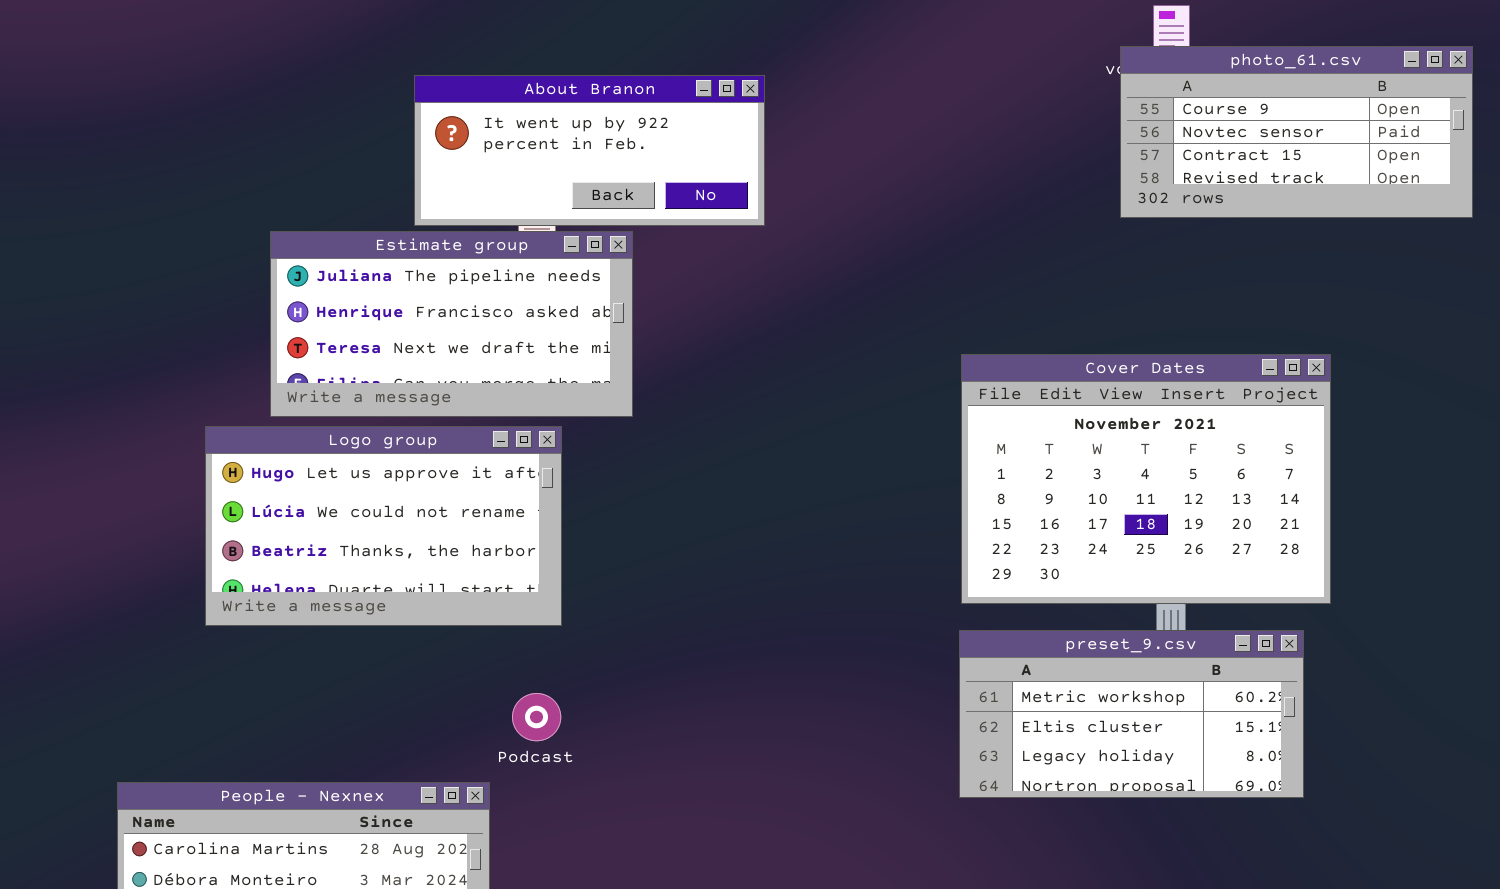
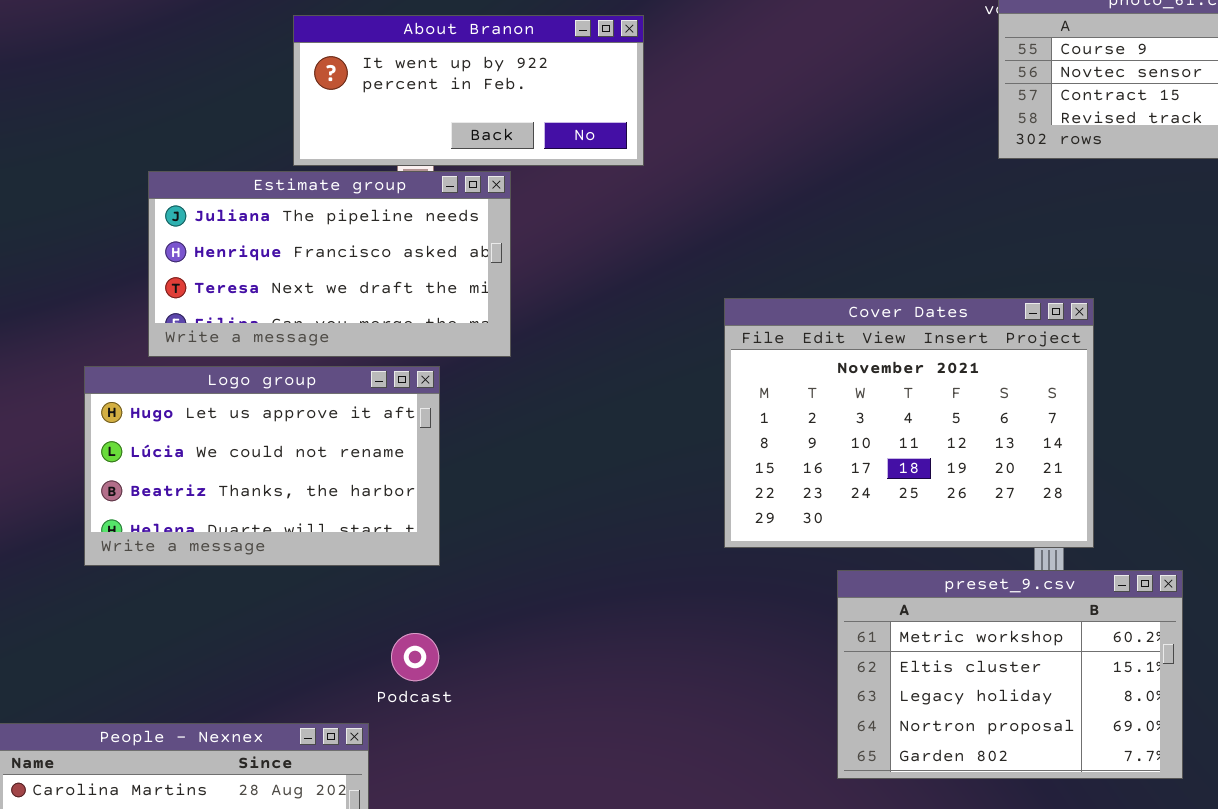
Cover Dates: [961,354,1331,604] -> [724,298,1094,548], moved
preset_9.csv: [959,630,1304,798] -> [837,570,1183,779], resized

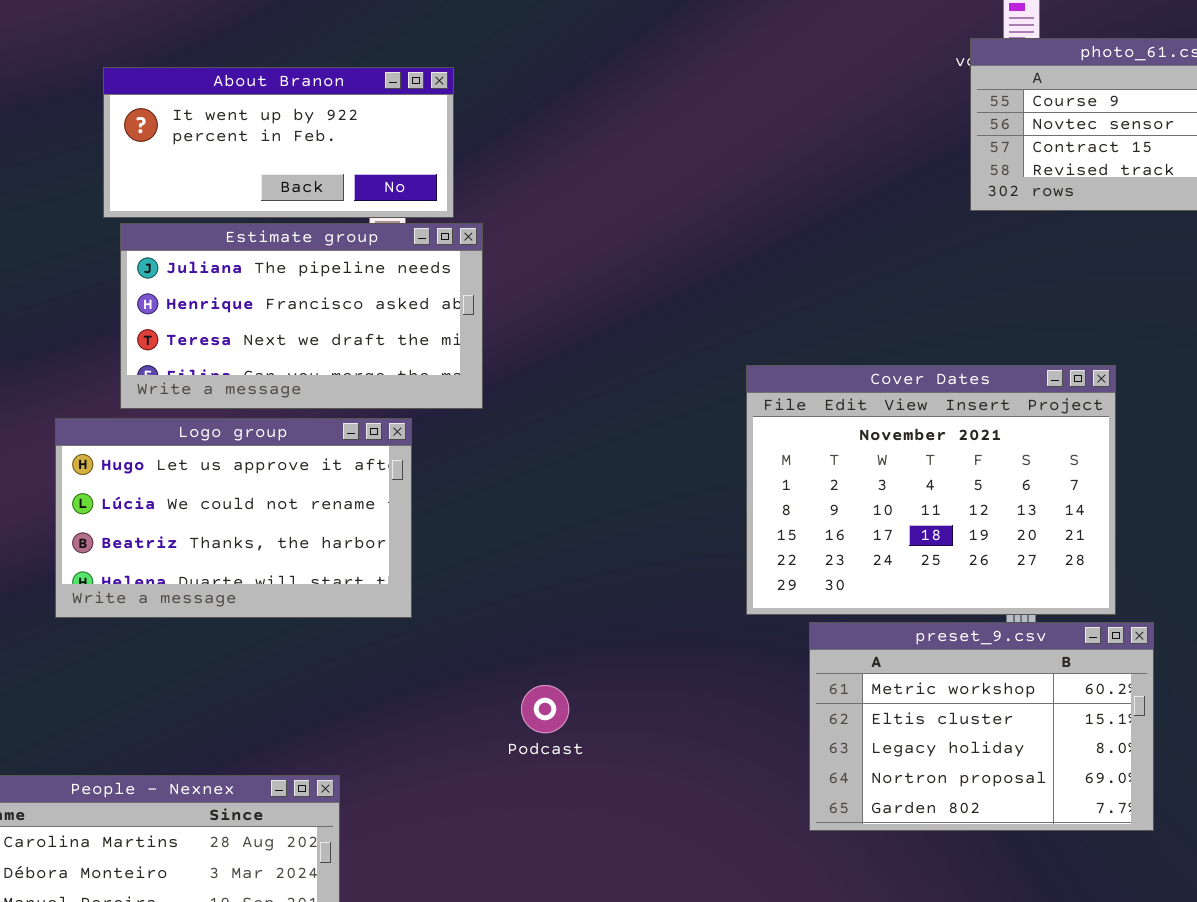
About Branon: [293,15,644,166] -> [103,67,454,218], moved
Cover Dates: [724,298,1094,548] -> [746,365,1116,615], moved
Podcast: [391,633,439,681] -> [521,685,569,733], moved

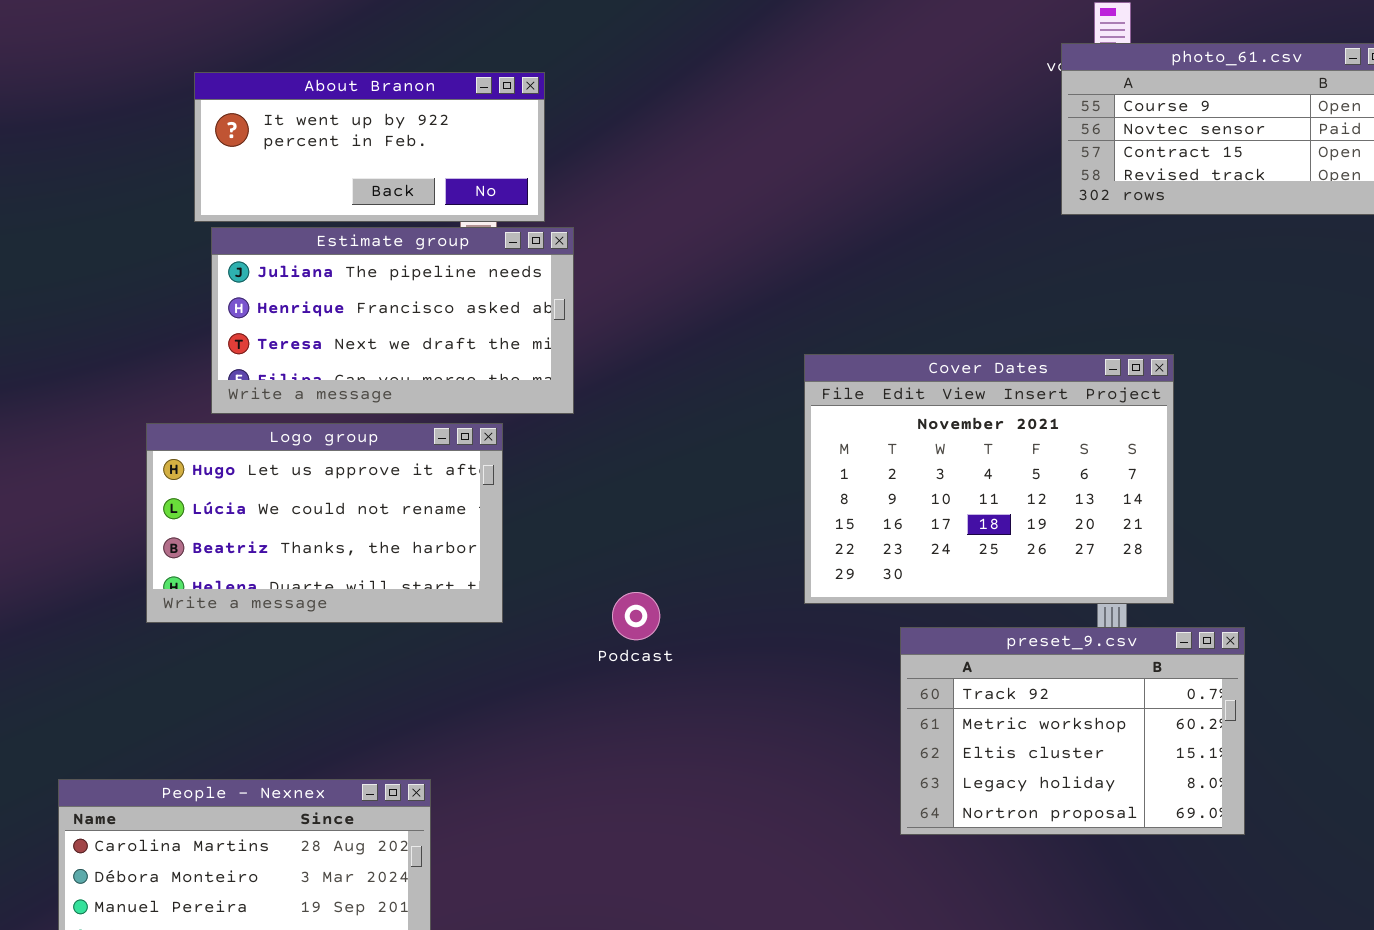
Cover Dates: [746,365,1116,615] -> [804,354,1174,604], moved
preset_9.csv: [809,622,1154,831] -> [900,627,1245,835], scrolled up 1 row
Podcast: [521,685,569,733] -> [612,592,660,640], moved

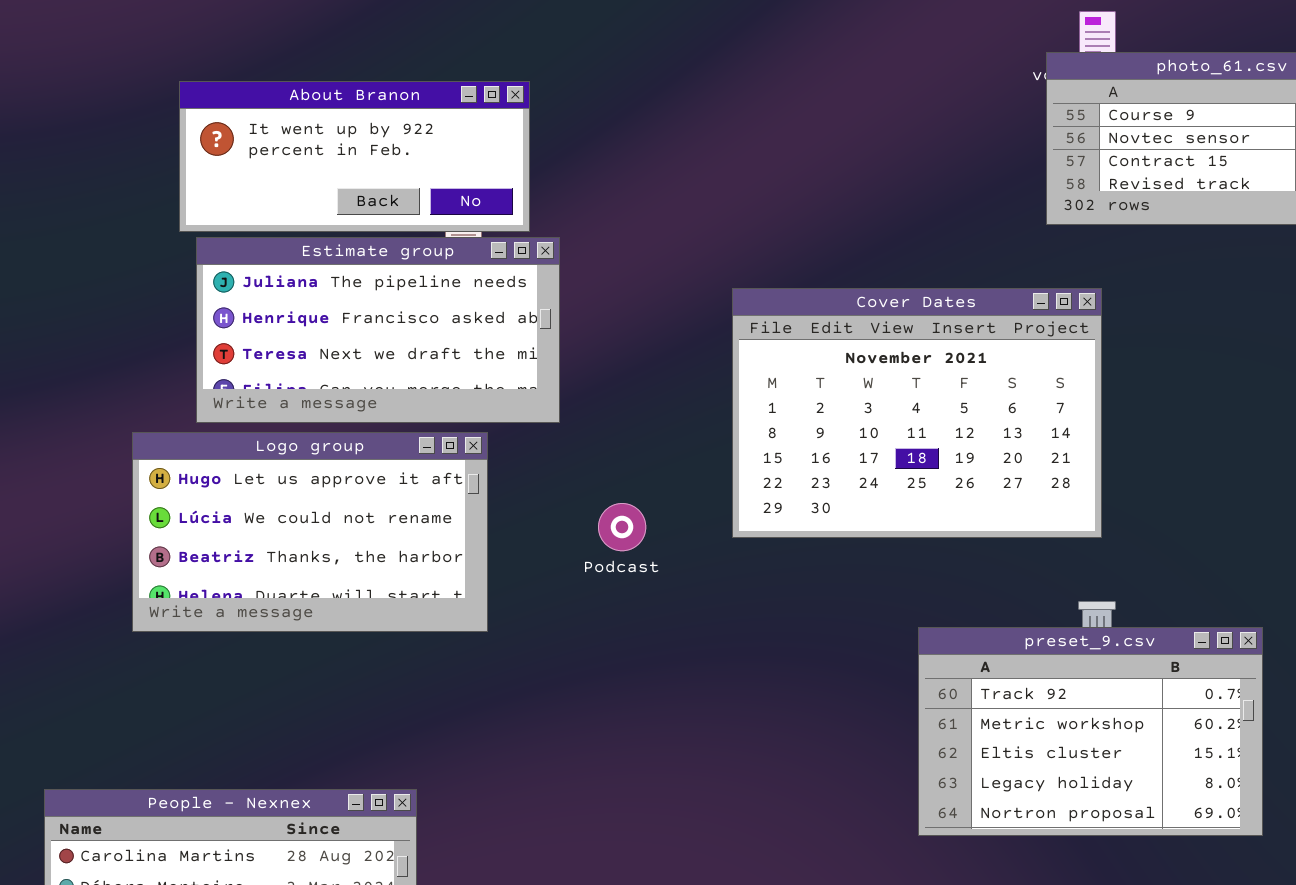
Cover Dates: [804,354,1174,604] -> [732,288,1102,538], moved
Podcast: [612,592,660,640] -> [598,503,646,551], moved
preset_9.csv: [900,627,1245,835] -> [918,627,1263,836], moved

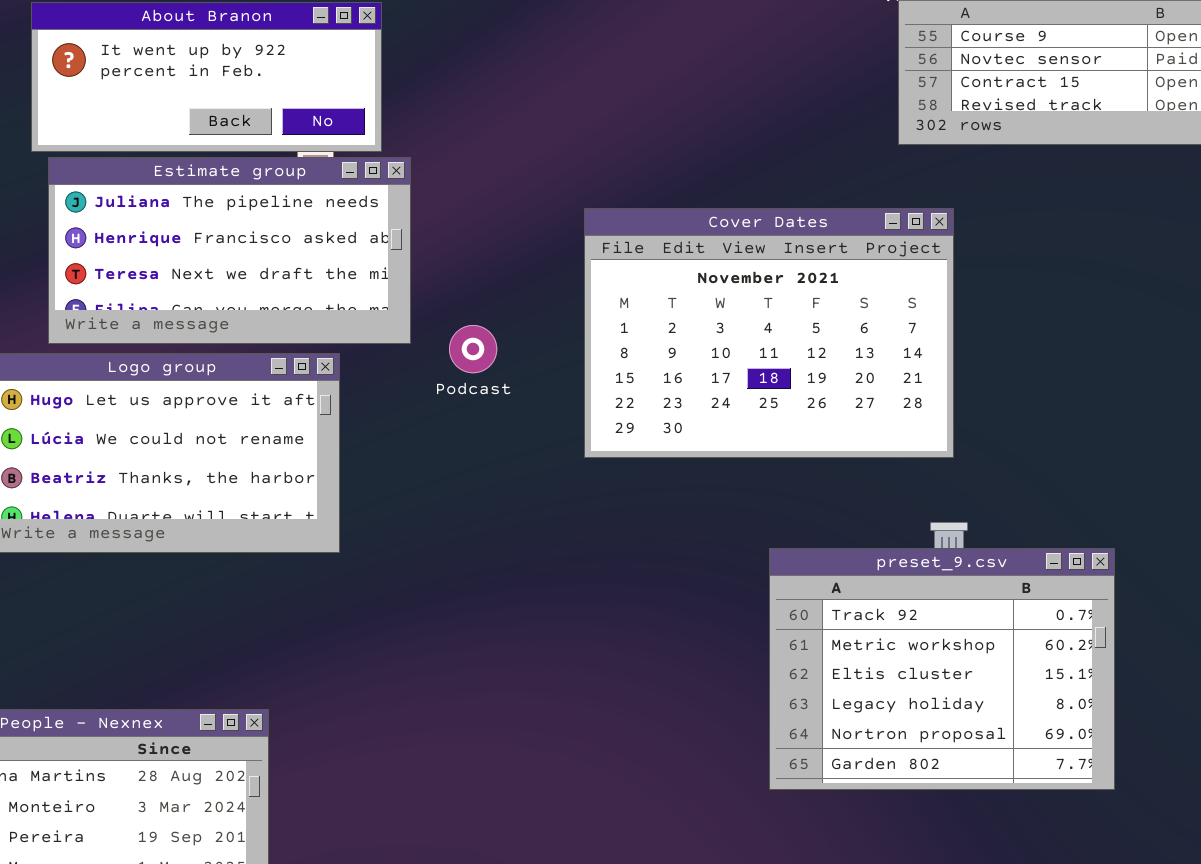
Podcast: [598,503,646,551] -> [449,325,497,373], moved
preset_9.csv: [918,627,1263,836] -> [769,548,1115,790], resized

